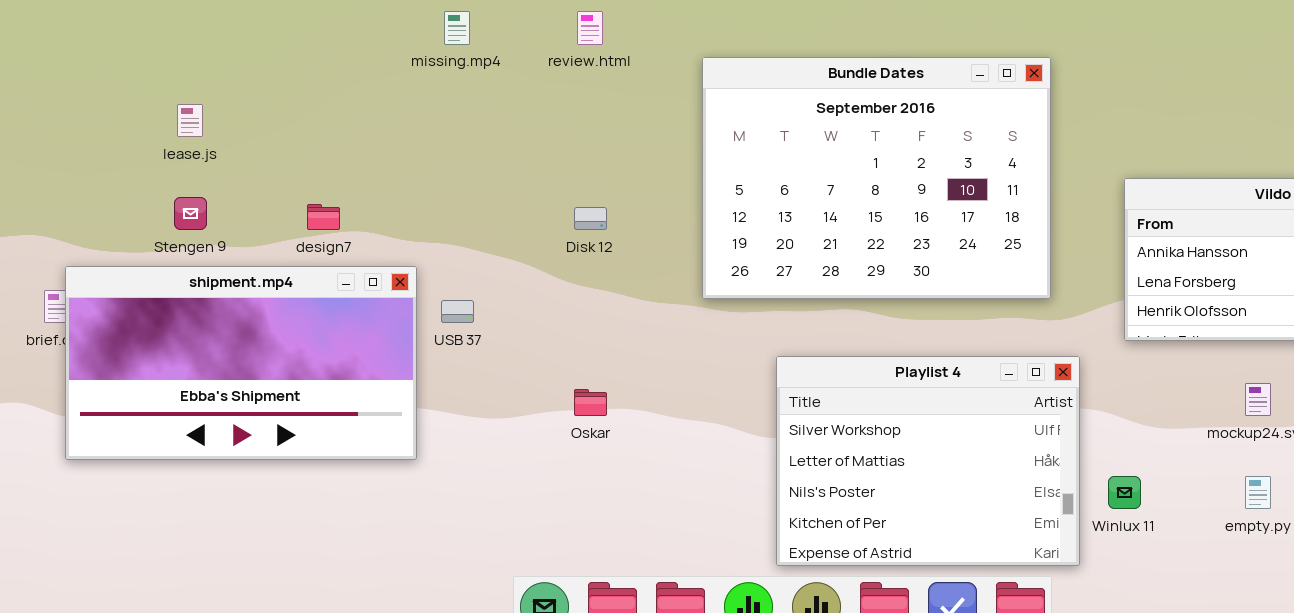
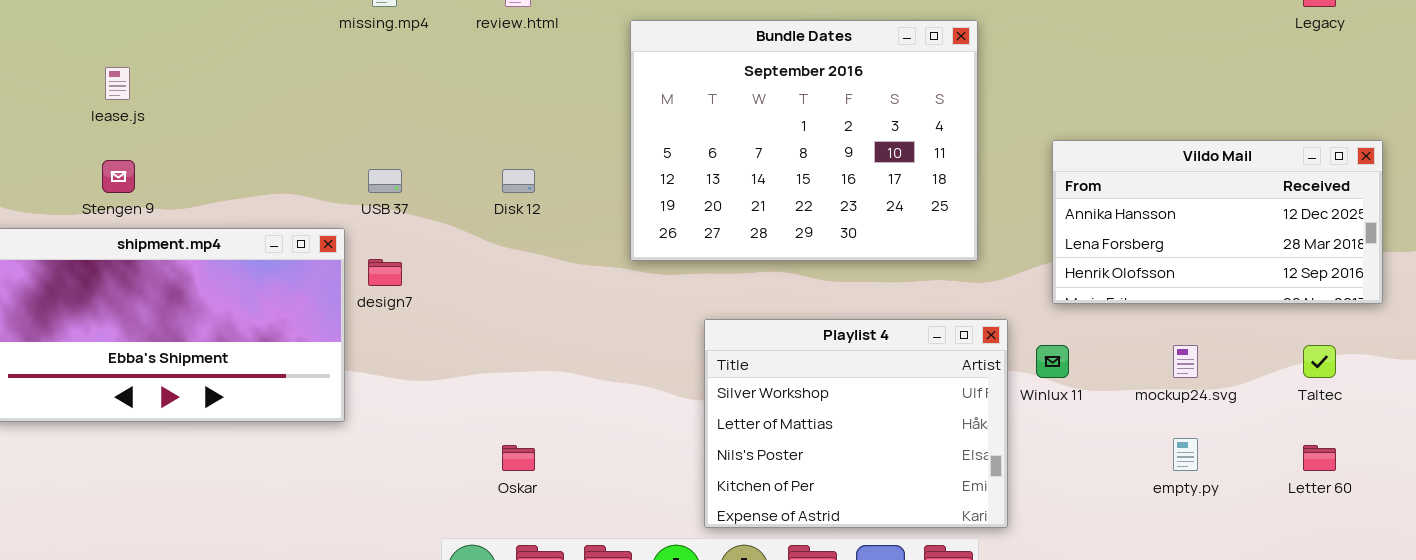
design7: [307,204,340,230] -> [368,259,402,286], moved
USB 37: [441,300,474,323] -> [368,169,402,193], moved
Oskar: [574,389,607,416] -> [502,445,535,471], moved
Winlux 11: [1108,476,1141,509] -> [1036,345,1069,378], moved

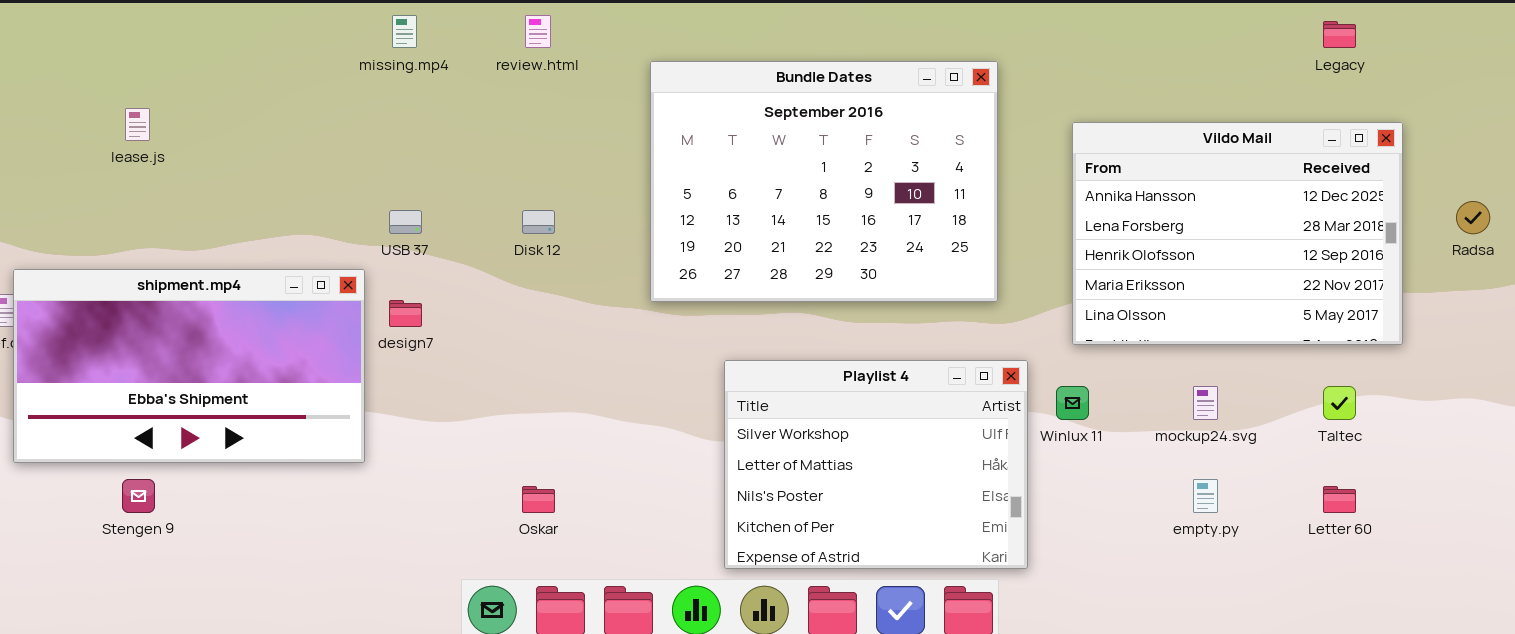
Vildo Mail: [1052,140,1383,304] -> [1072,122,1403,345], resized
Stengen 9: [102,160,135,193] -> [122,479,155,513], moved

